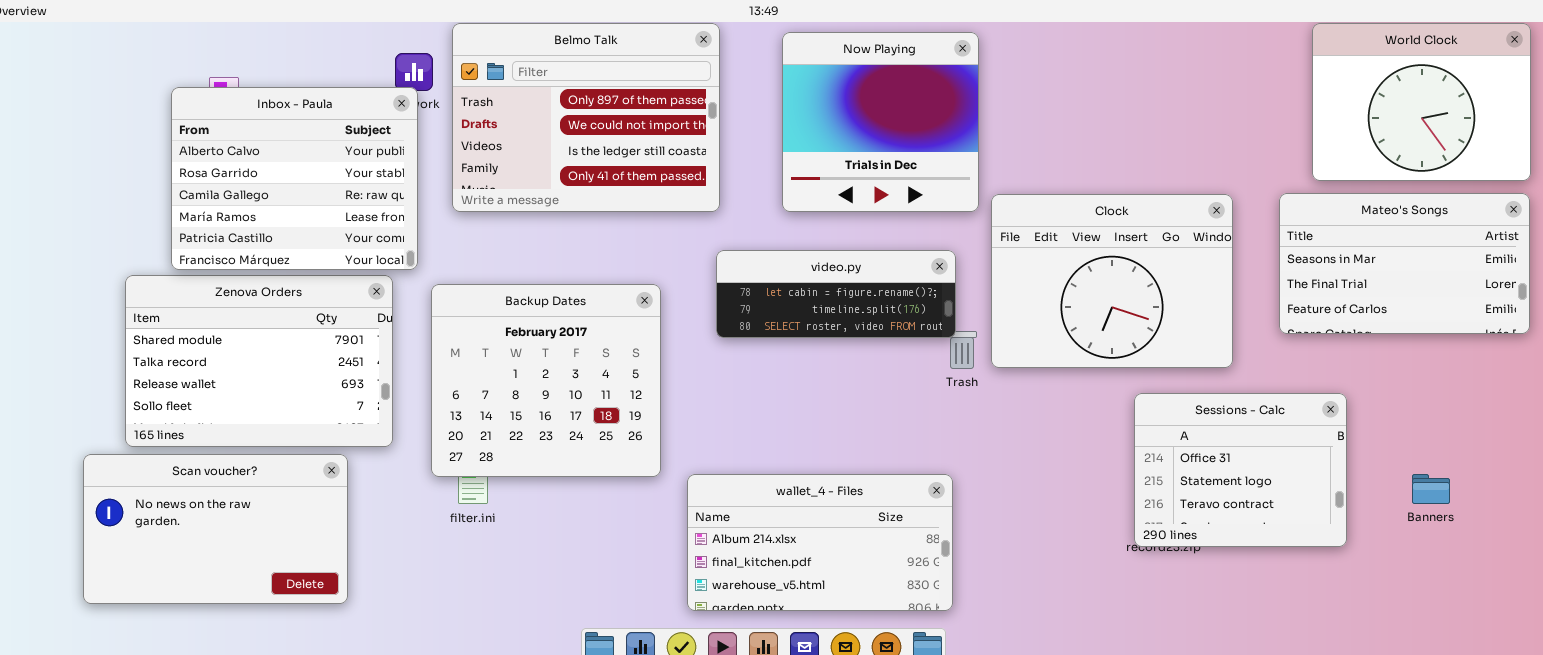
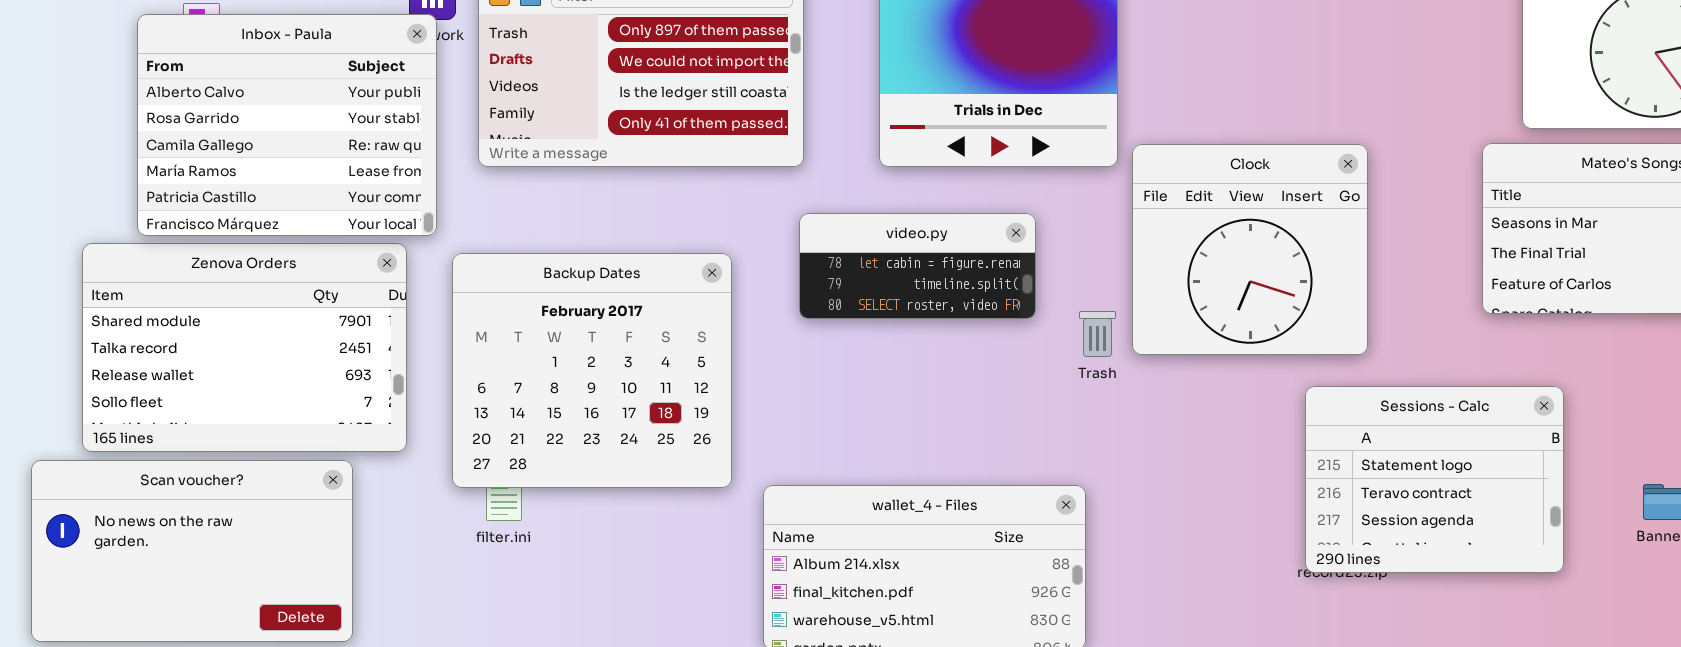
Clock: [991,194,1233,368] -> [1132,144,1368,355], resized
video.py: [716,250,956,338] -> [799,213,1036,319], resized
Sessions - Calc: [1134,393,1347,547] -> [1305,386,1564,573], scrolled down 1 row

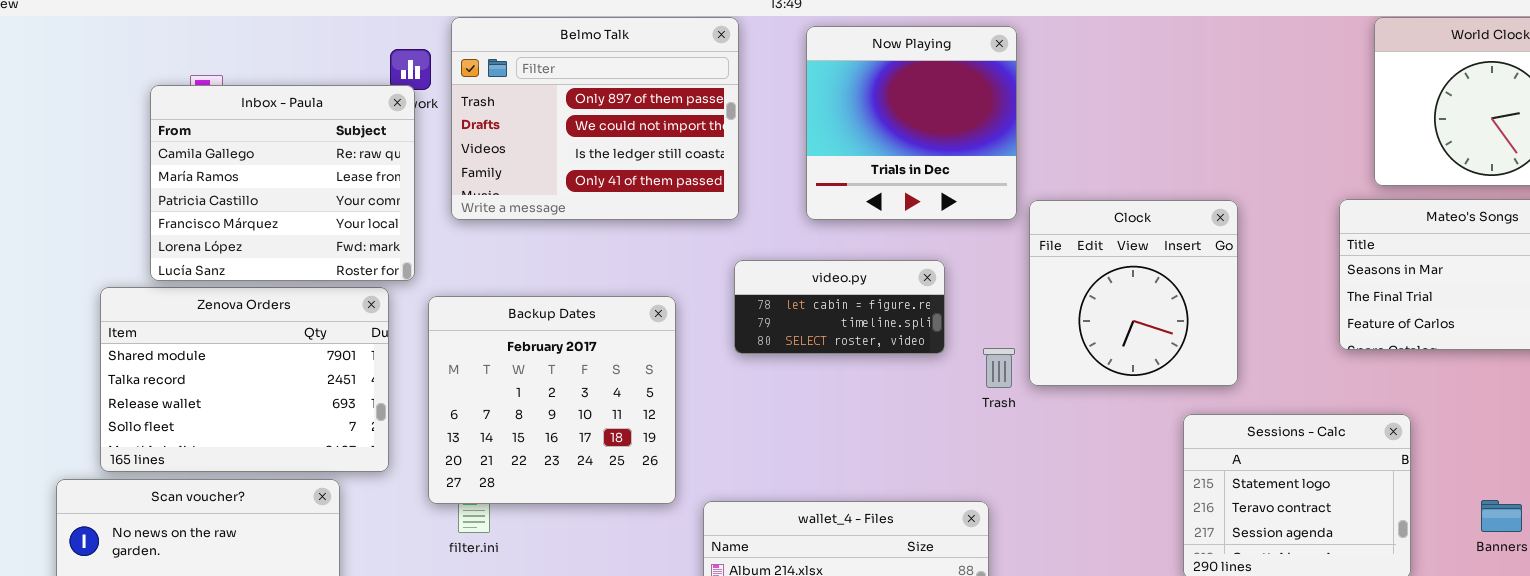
Inbox - Paula: [137,14,437,236] -> [150,85,415,281], scrolled down 2 rows

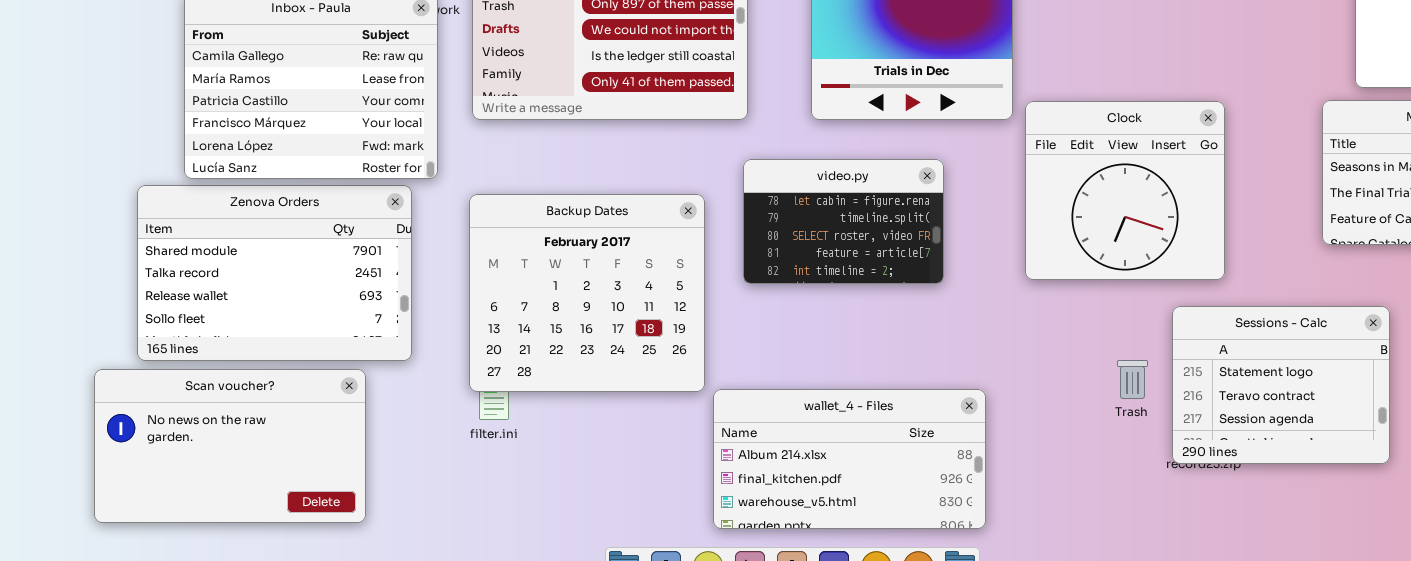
video.py: [734,260,945,354] -> [743,159,944,284], resized
Backup Dates: [428,296,676,504] -> [469,194,705,392], moved
Trash: [983,348,1015,388] -> [1117,360,1148,399], moved

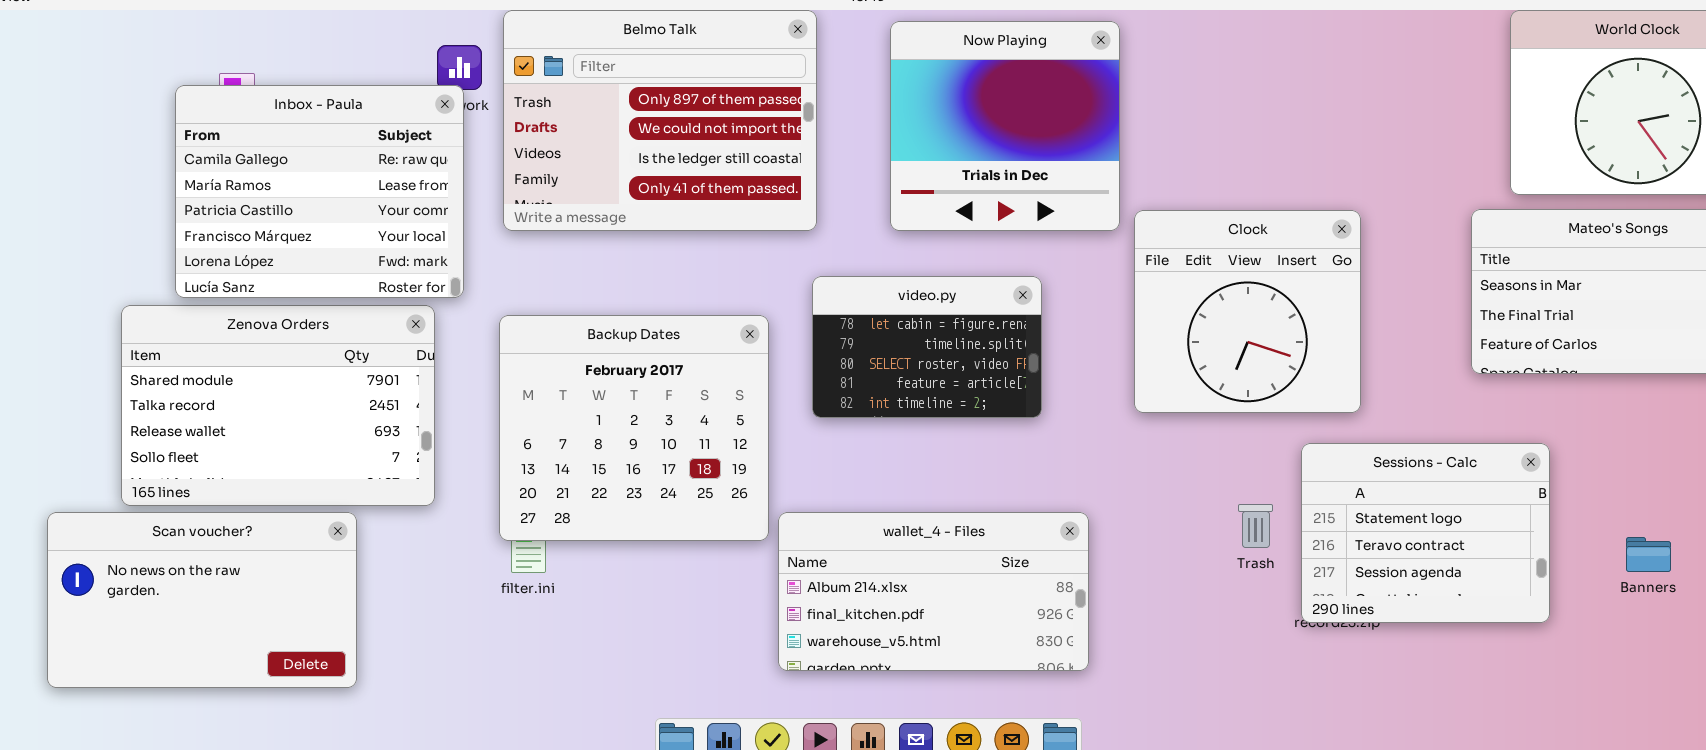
Scan voucher?: [94,369,366,523] -> [47,512,357,688], moved
wallet_4 - Files: [713,389,986,529] -> [778,512,1089,671], moved

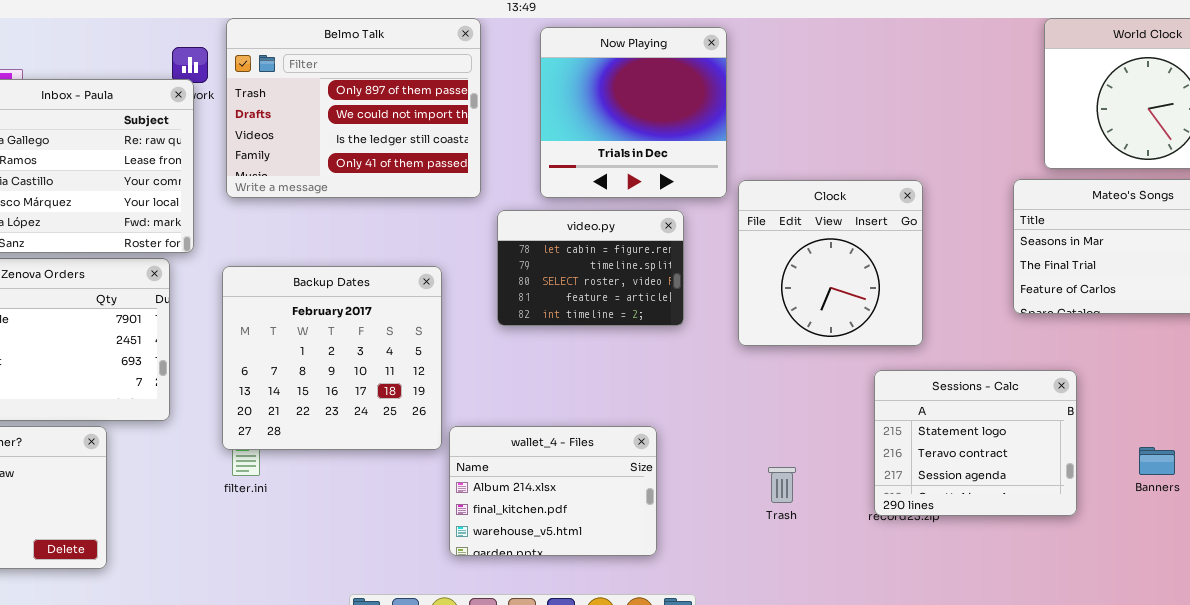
video.py: [812,276,1042,418] -> [497,210,684,326], moved
Trash: [1238,504,1273,548] -> [768,467,796,503], moved
wallet_4 - Files: [778,512,1089,671] -> [449,426,657,556], resized

